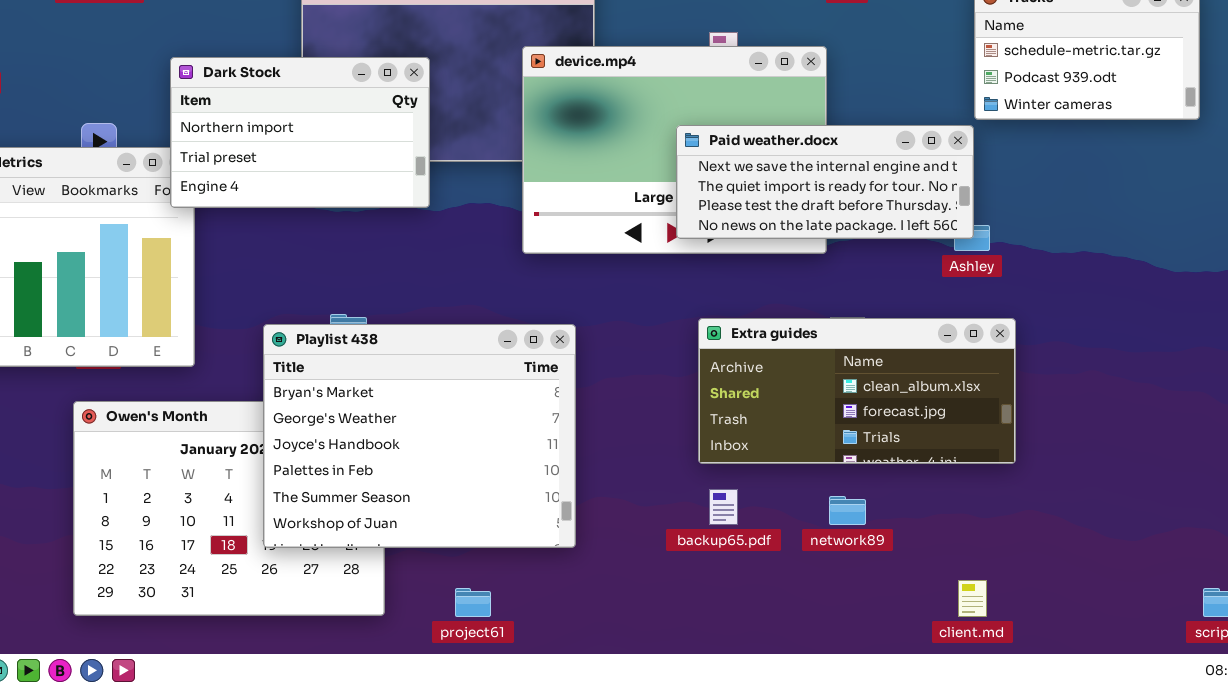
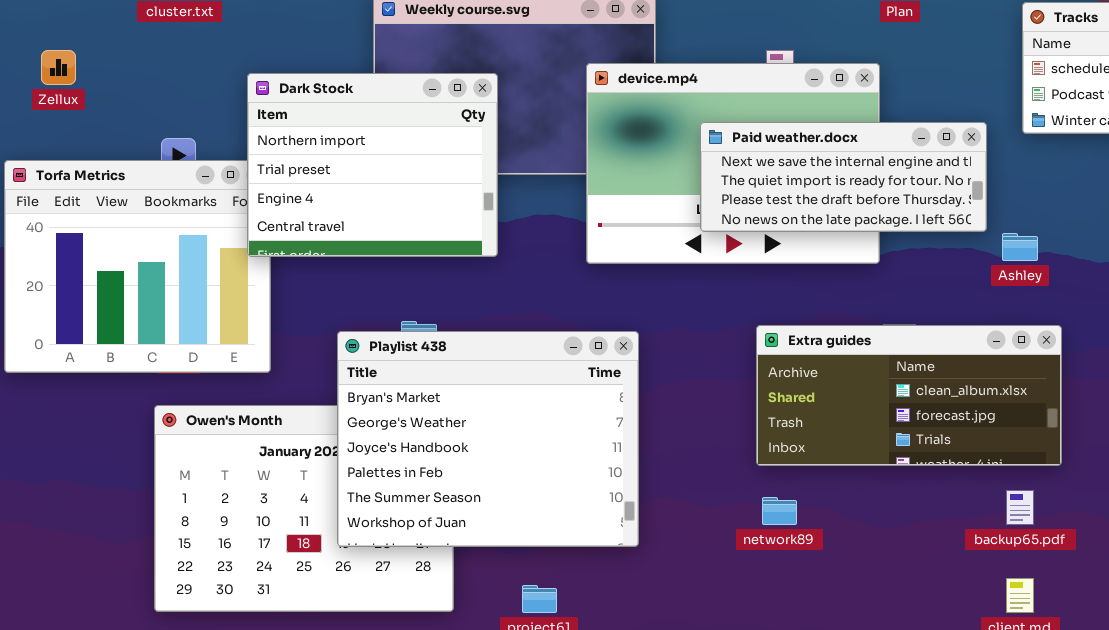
Dark Stock: [170,57,430,208] -> [247,73,498,257], resized
Paid weather.docx: [676,125,974,239] -> [700,122,987,232], moved
backup65.pdf: [709,489,738,525] -> [1006,490,1034,525], moved
network89: [829,496,866,525] -> [762,497,797,525], moved

